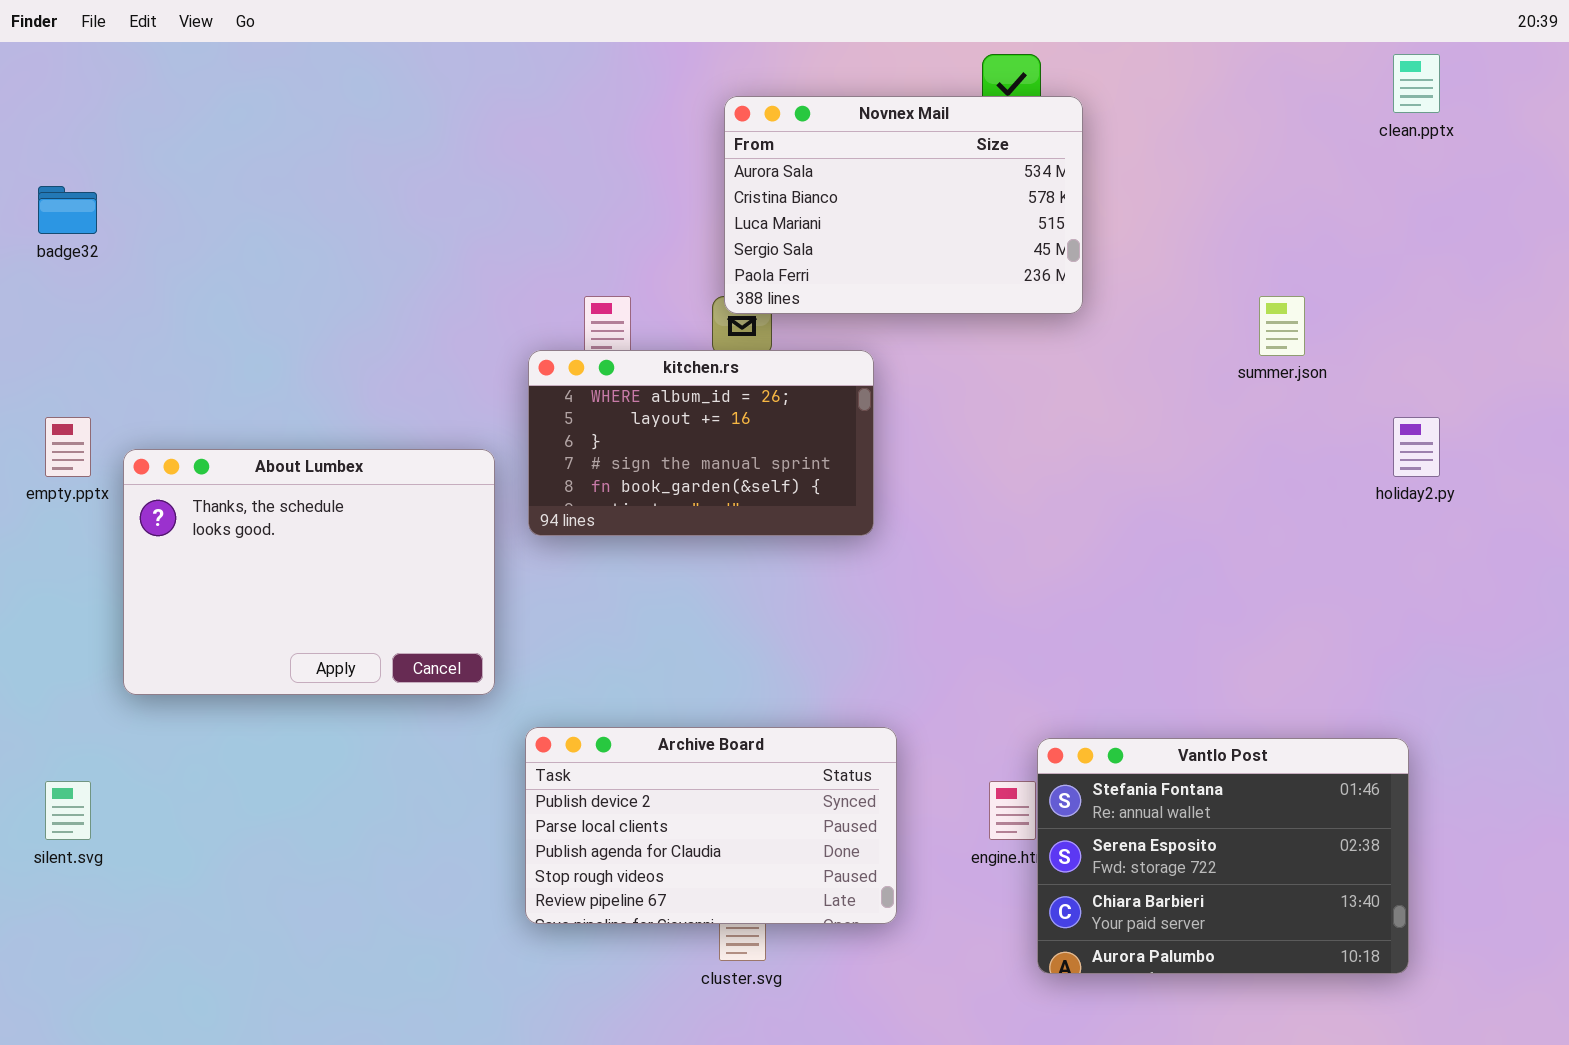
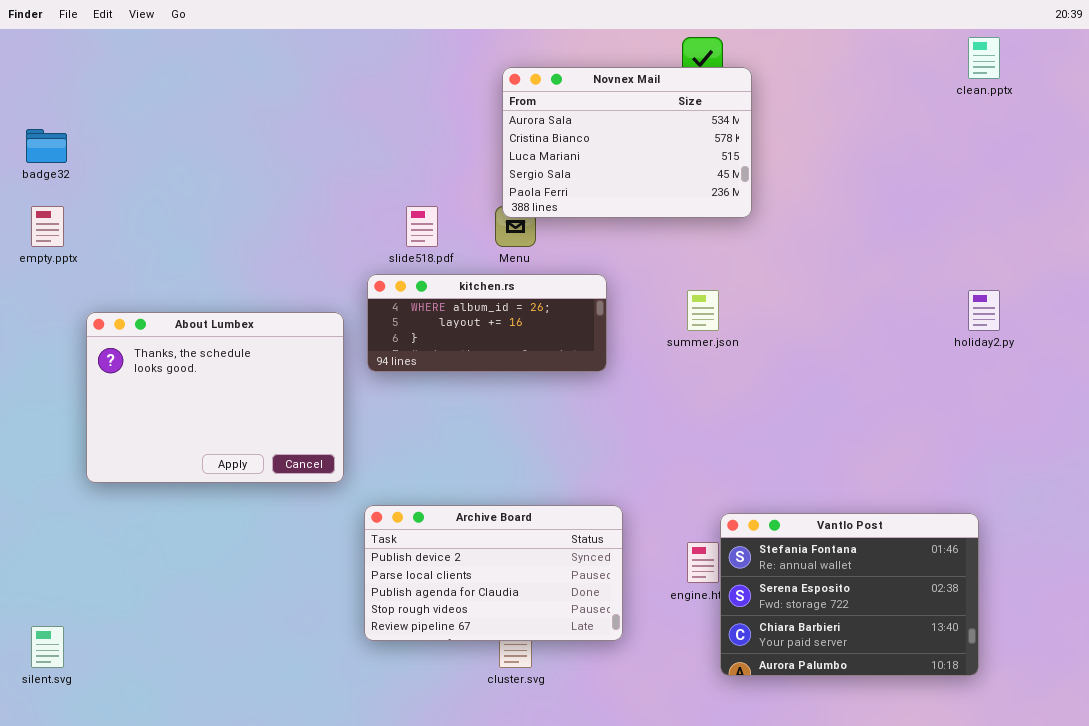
summer.json: [1259,296,1305,356] -> [687,290,719,331], moved
kitchen.rs: [528,350,874,536] -> [367,274,607,372], resized
empty.pptx: [45,417,91,477] -> [31,206,64,247], moved
silent.svg: [45,781,91,840] -> [31,626,64,668], moved

